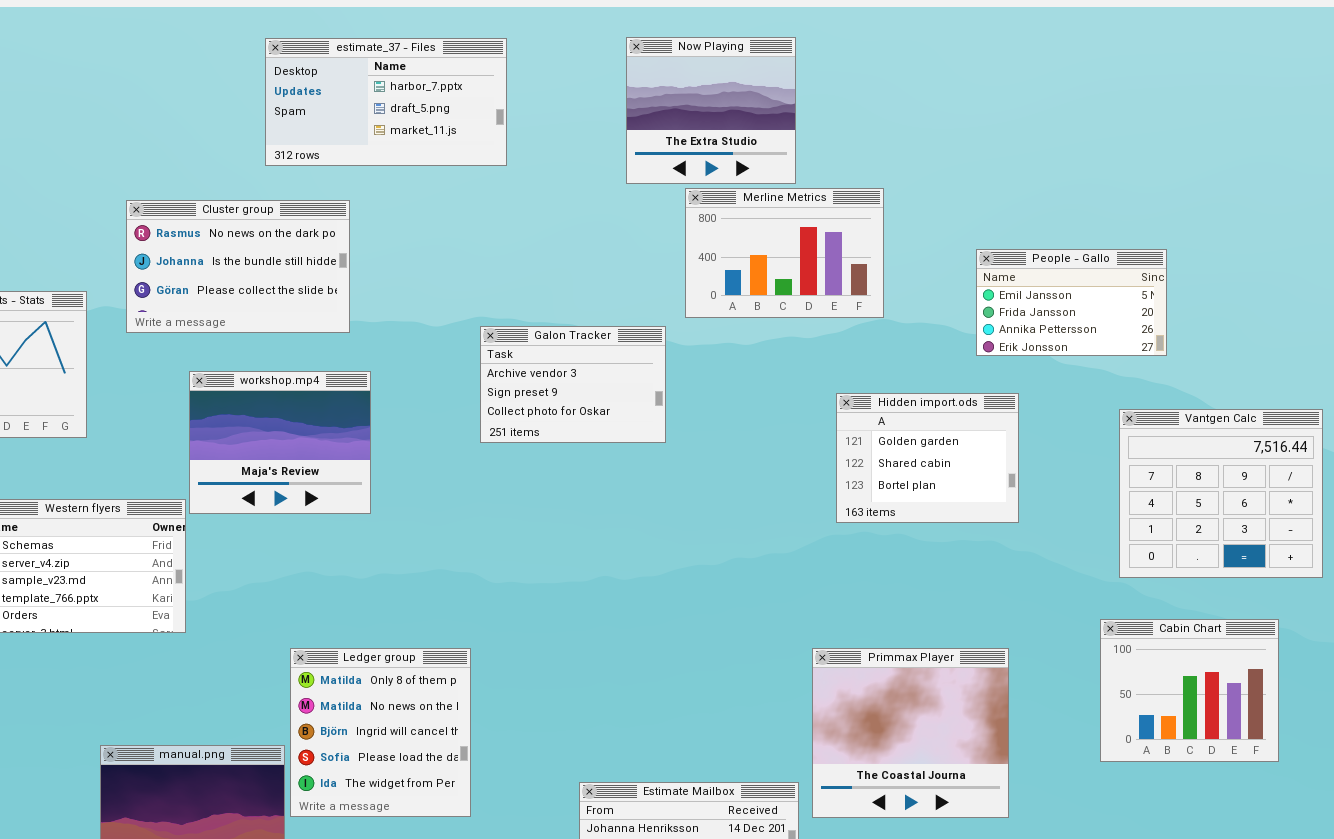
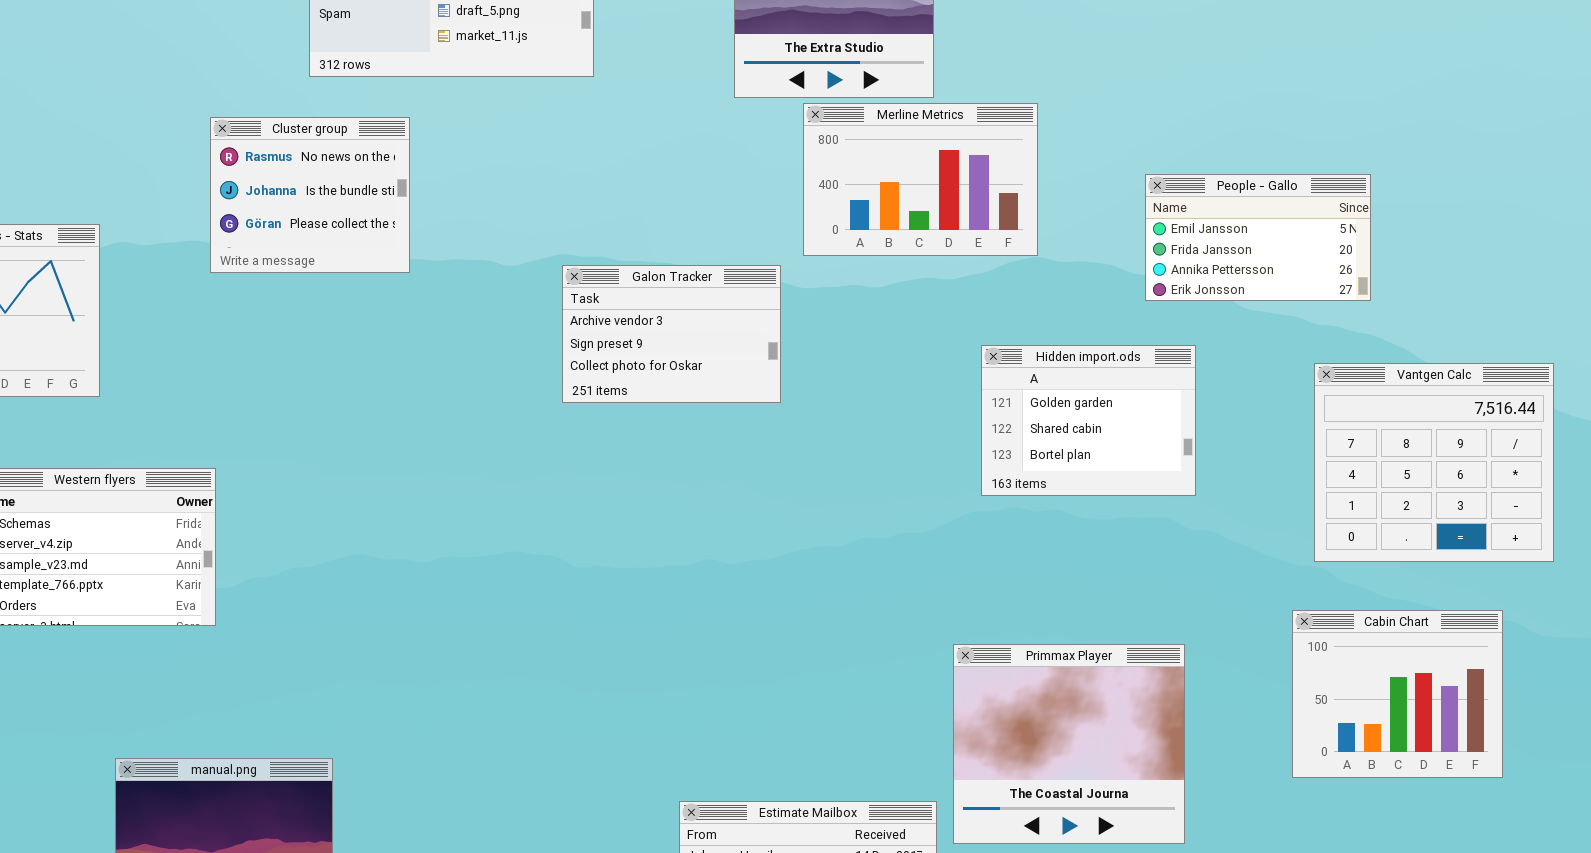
Cluster group: [126,200,350,333] -> [210,117,410,273], resized
workshop.mp4: [189,371,371,514] -> none, closed
Ledger group: [290,648,471,817] -> none, closed

